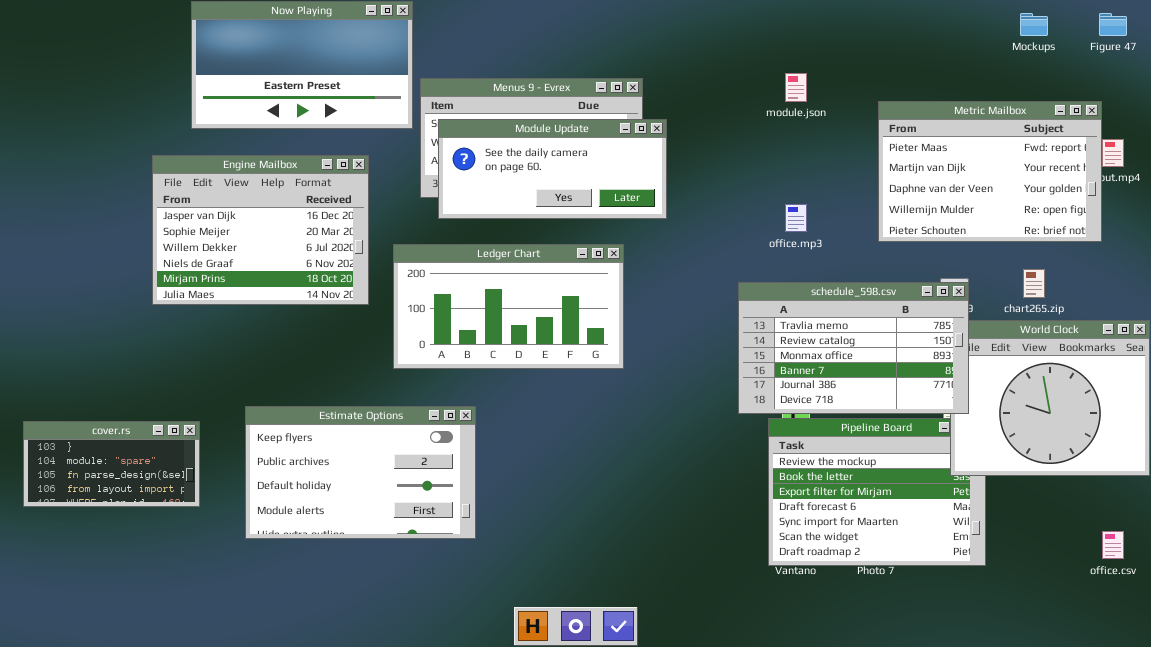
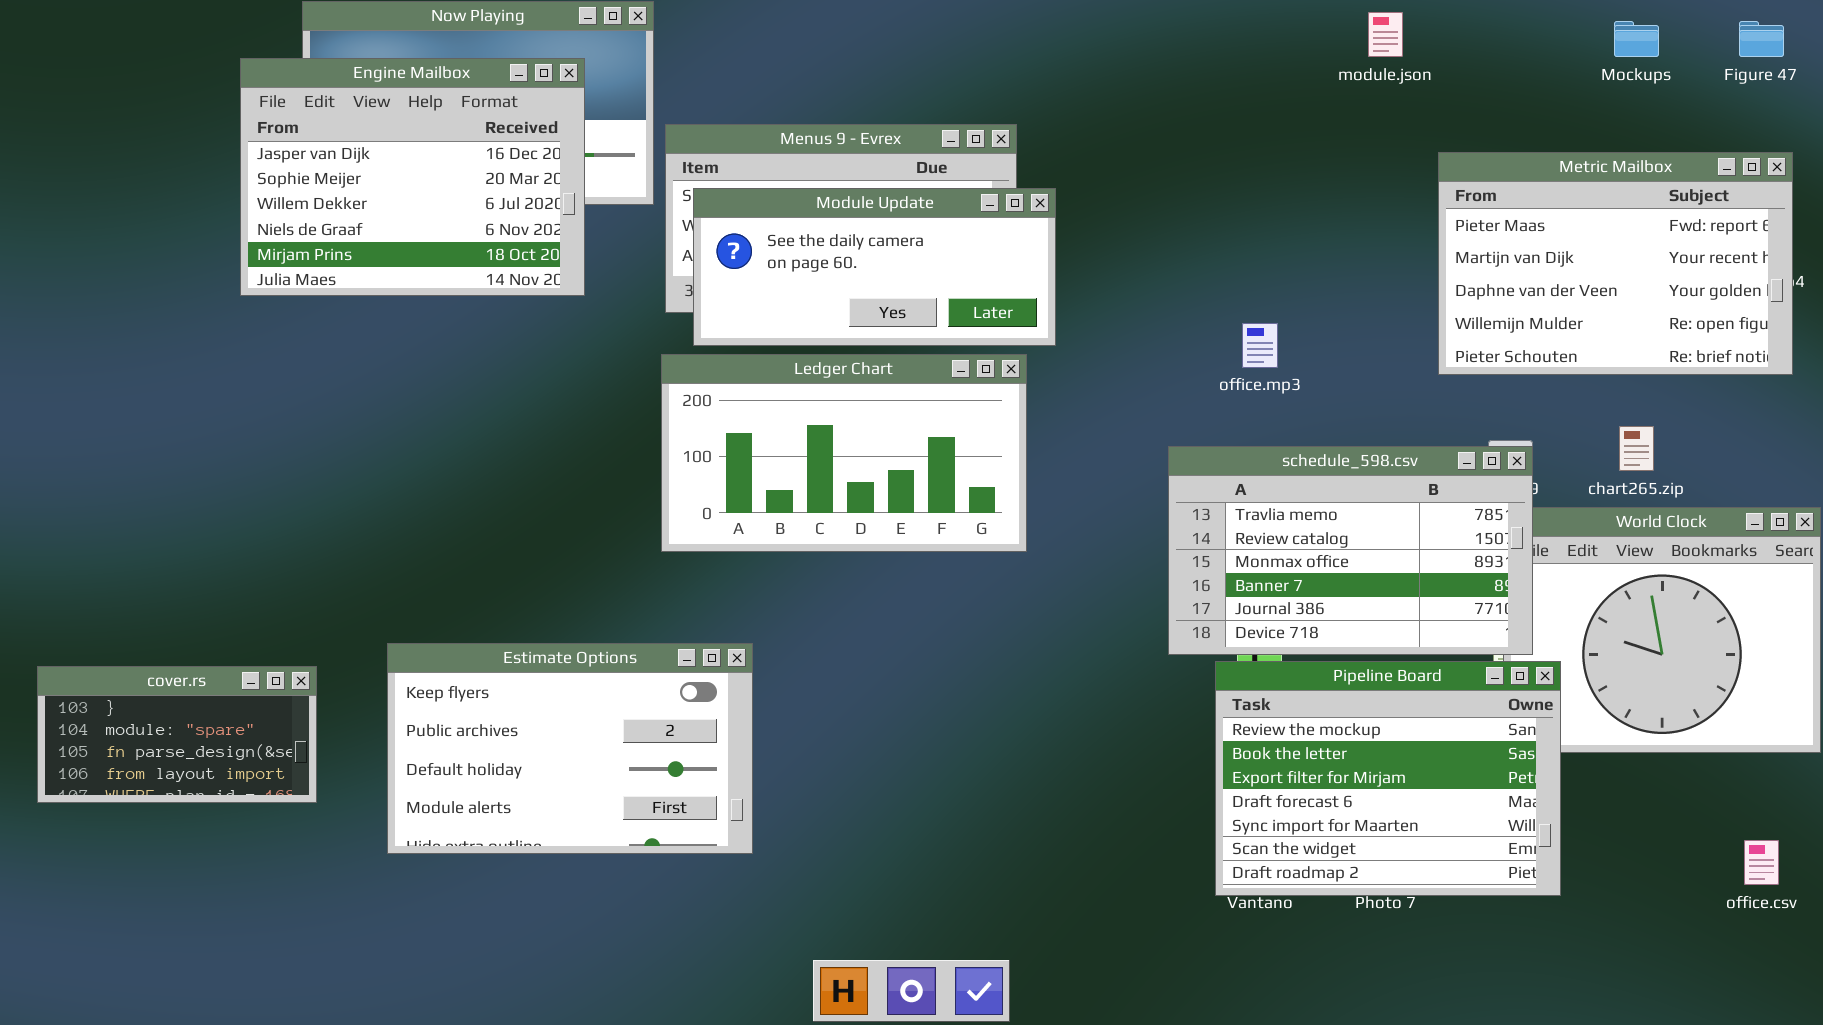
module.json: [785,73,807,102] -> [1368,12,1403,57], moved
Metric Mailbox: [878,101,1102,242] -> [1438,152,1793,375], moved
Engine Mailbox: [152,155,369,305] -> [240,58,585,296], moved
Ledger Chart: [393,244,624,369] -> [661,354,1027,552], moved
Pipeline Board: [768,418,986,566] -> [1215,661,1561,896], raised

